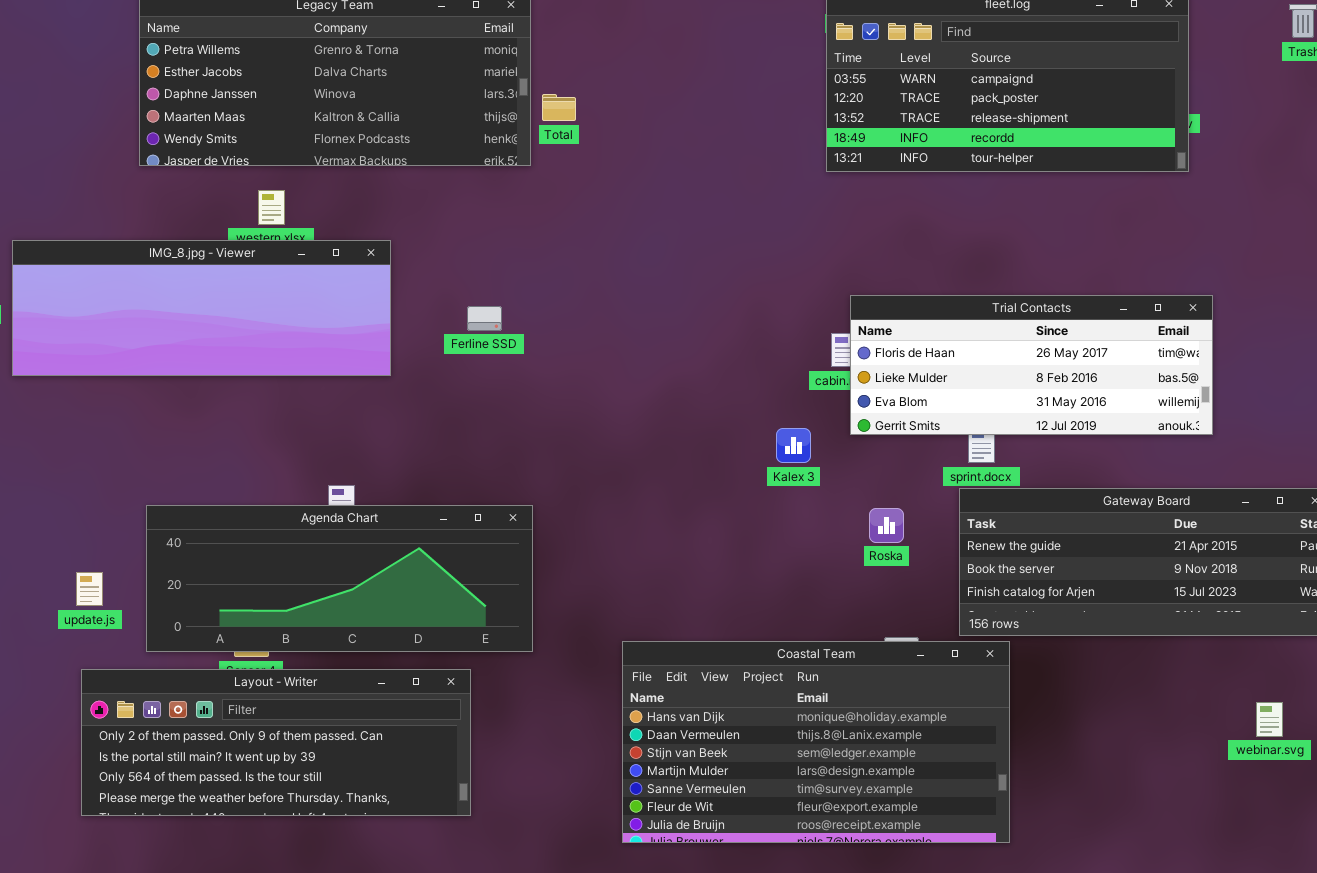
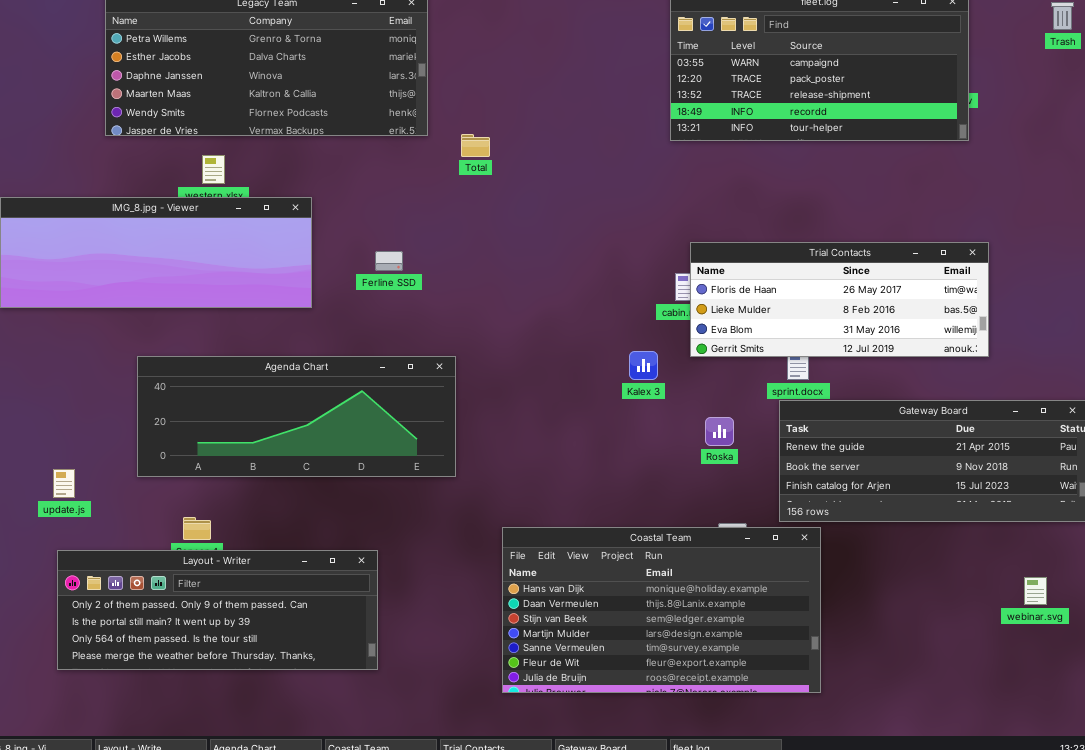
Total: [542,94,576,121] -> [461,134,490,157], moved
Agenda Chart: [146,505,533,652] -> [137,356,456,477], moved

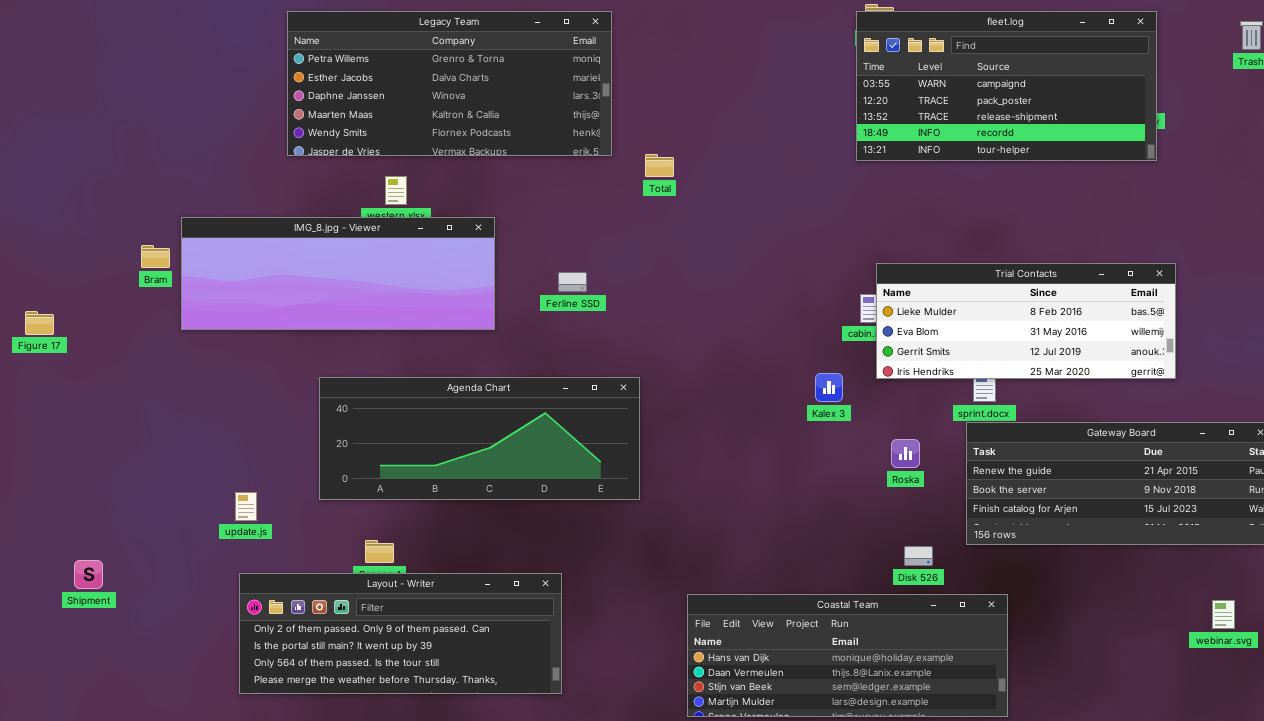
Trial Contacts: [690,242,989,357] -> [876,263,1176,379], scrolled down 1 row
Coastal Team: [502,527,821,693] -> [687,594,1008,717], resized

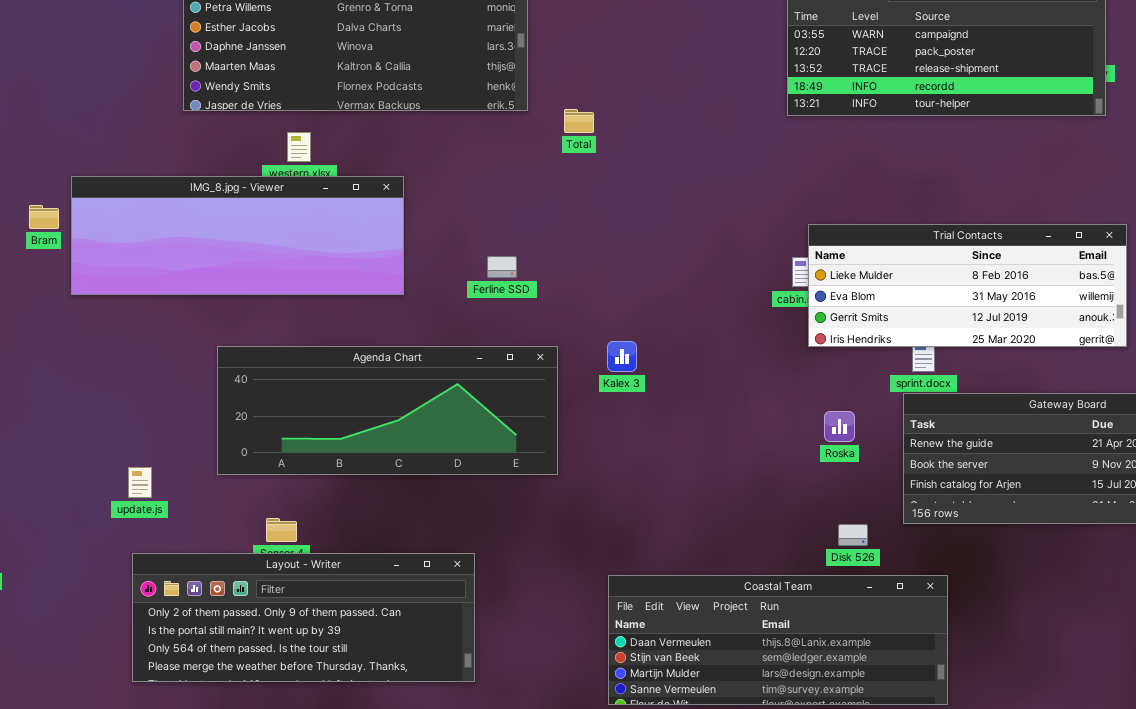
Ferline SSD: [558,272,587,292] -> [487,256,517,278], moved
Kalex 3: [815,373,843,402] -> [607,341,637,372], moved
Coastal Team: [687,594,1008,717] -> [608,575,948,705], scrolled down 1 row

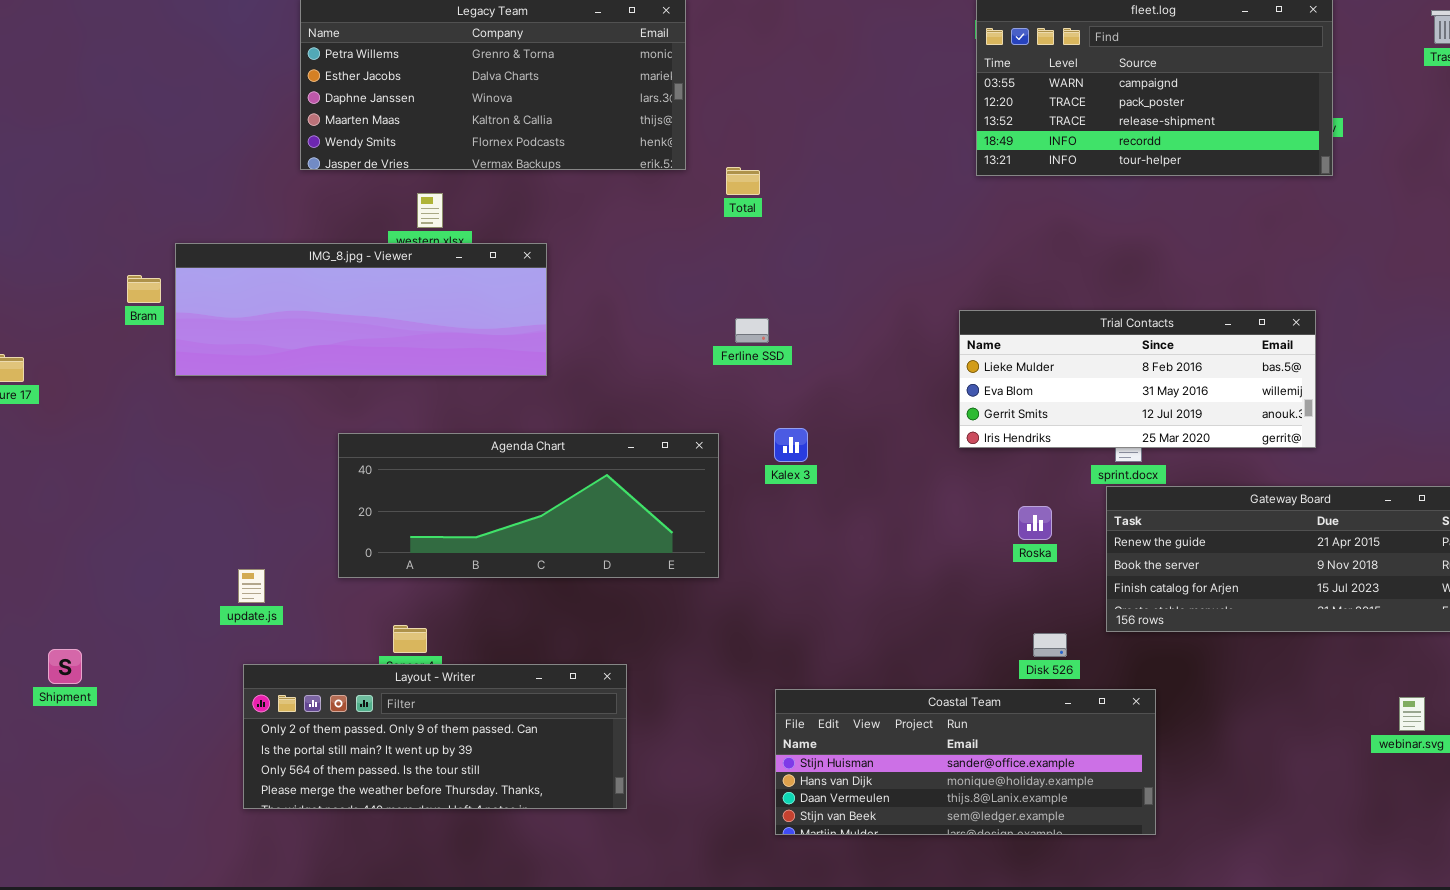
Trial Contacts: [808,224,1127,347] -> [959,310,1316,448], moved
Ferline SSD: [487,256,517,278] -> [735,318,769,343], moved
Coastal Team: [608,575,948,705] -> [775,689,1156,835], scrolled up 2 rows

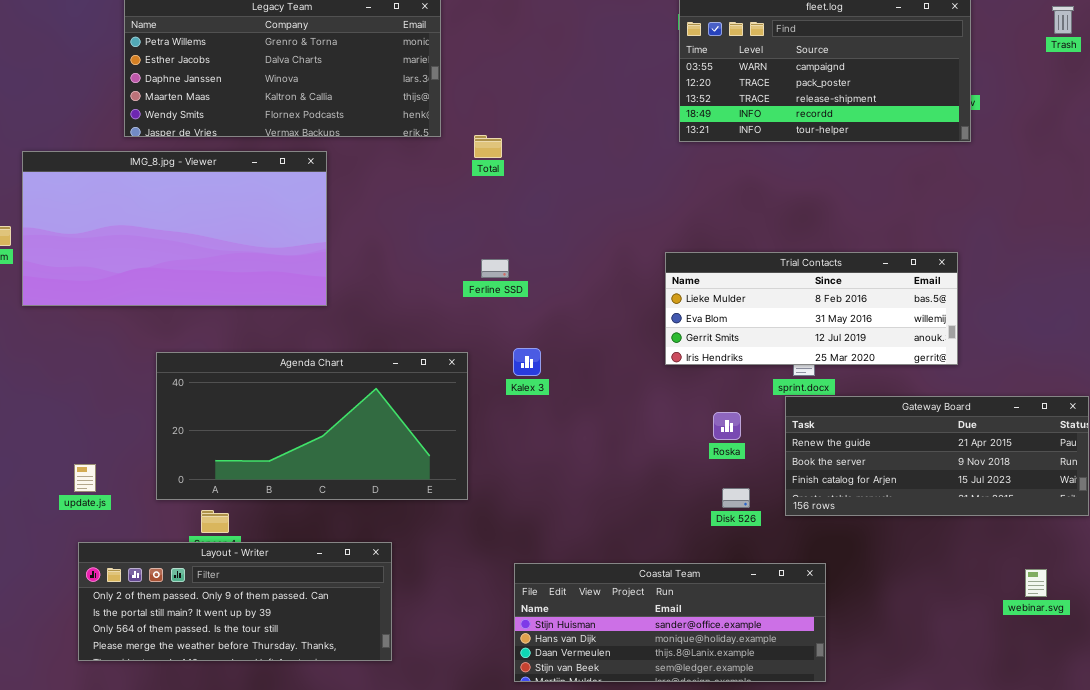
IMG_8.jpg - Viewer: [175,243,547,376] -> [22,151,327,306], resized
Agenda Chart: [338,433,719,578] -> [156,352,468,500], resized
Disk 526: [1033,633,1067,657] -> [722,488,750,508], moved

